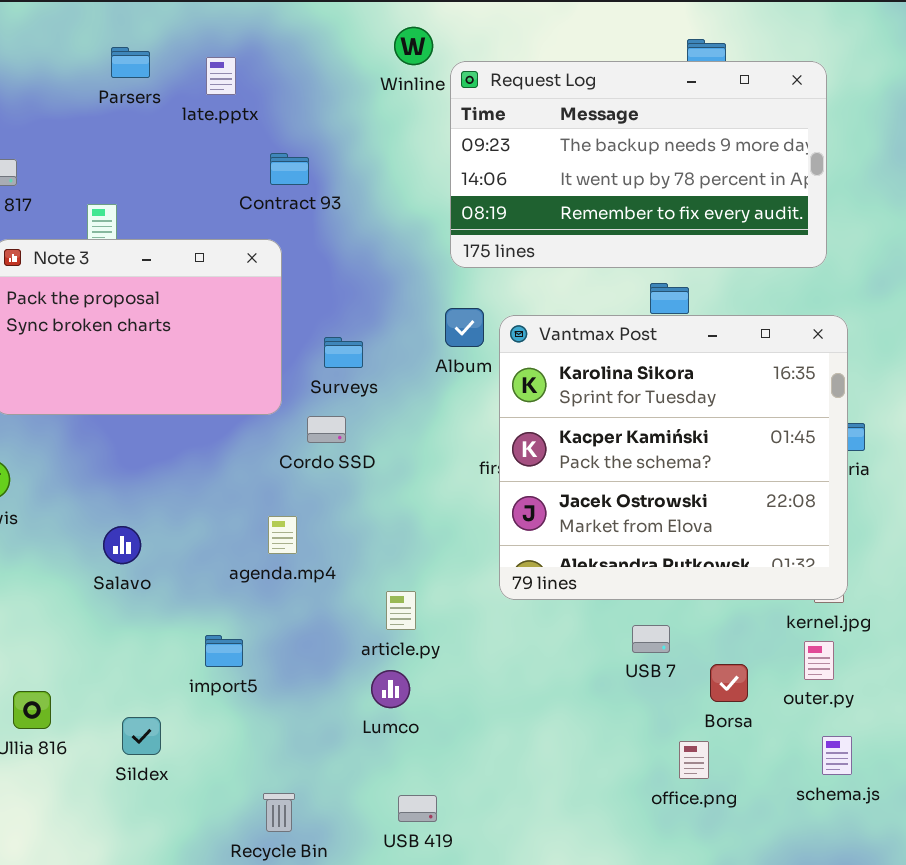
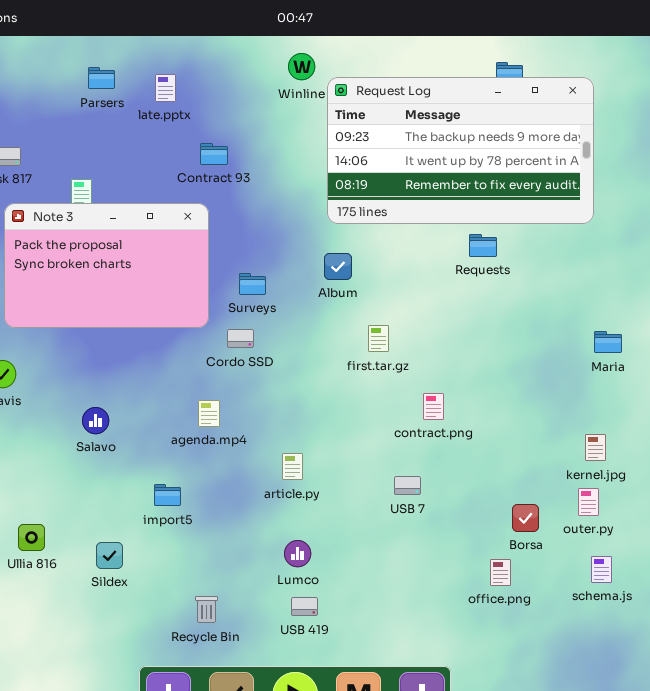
Vantmax Post: [499,315,848,600] -> none, closed
USB 7: [632,625,670,653] -> [394,476,421,495], moved
Lumco: [371,670,410,708] -> [284,540,311,567], moved

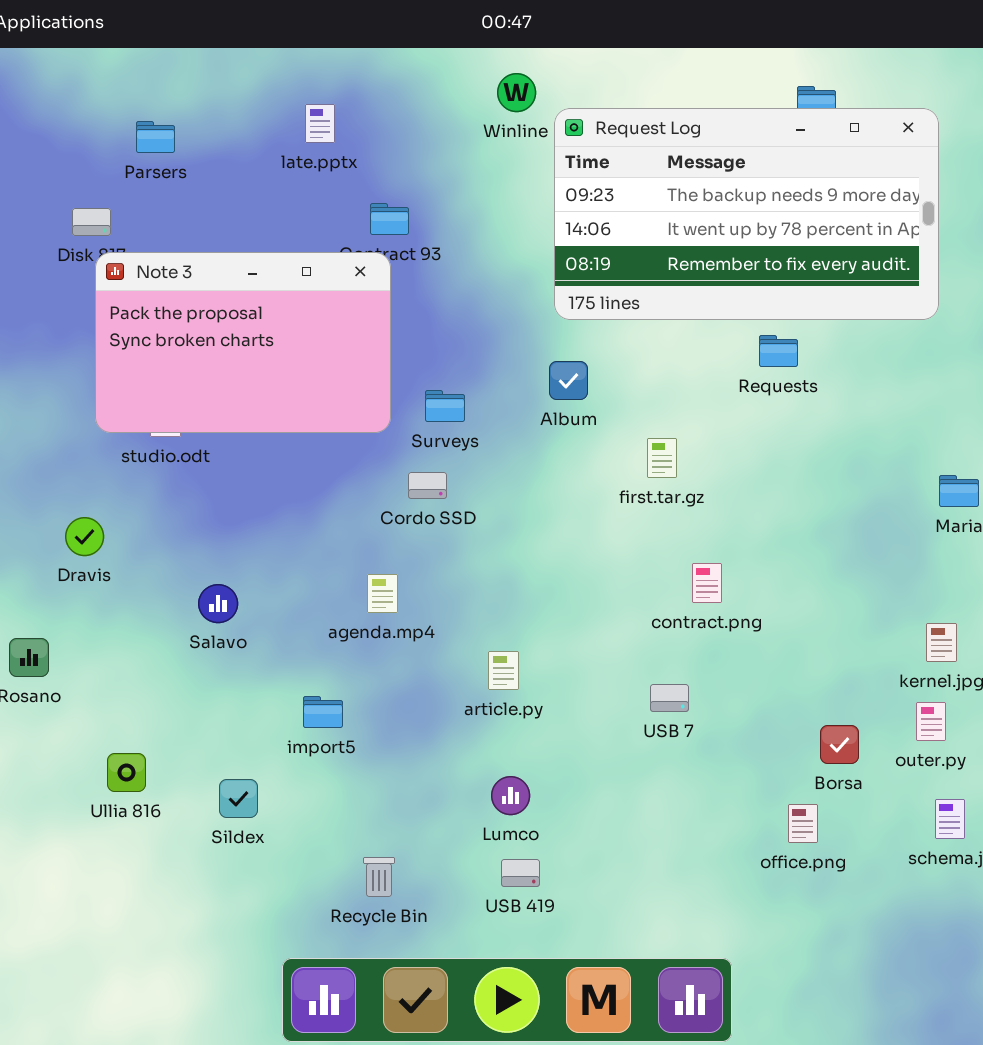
Parsers: [88,67,115,89] -> [136,121,175,153], moved
Note 3: [4,203,209,328] -> [95,252,391,433], moved
first.tar.gz: [368,325,389,352] -> [647,438,677,478], moved

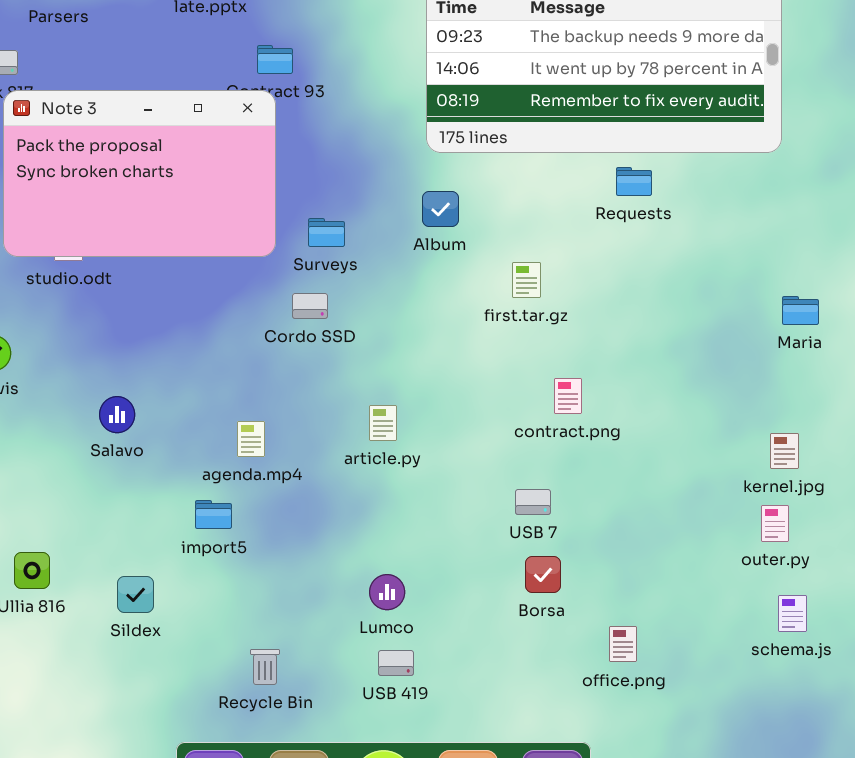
agenda.mp4: [367,574,398,613] -> [237,421,265,457], moved
article.py: [488,651,519,690] -> [369,405,397,441], moved
Borsa: [820,725,859,764] -> [525,556,561,593], moved
office.png: [788,804,818,843] -> [609,626,637,662], moved

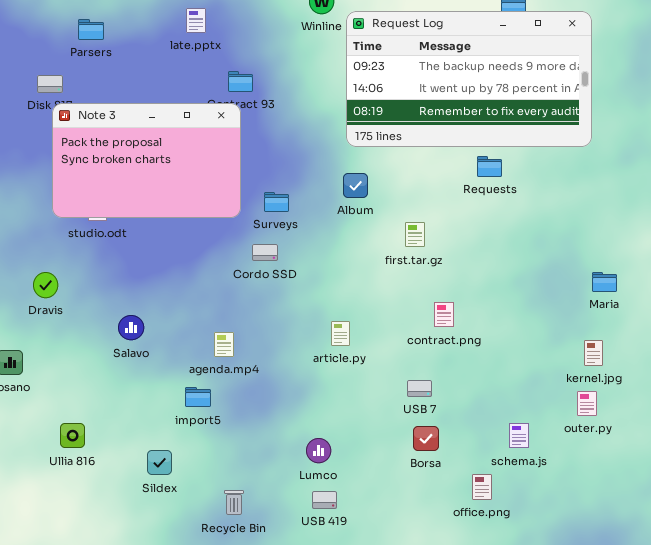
Maria: [782,296,819,325] -> [592,272,617,292], moved
article.py: [369,405,397,441] -> [331,321,350,346], moved
Sildex: [117,576,154,613] -> [147,450,172,475], moved
schema.js: [778,595,807,632] -> [509,423,529,448], moved

